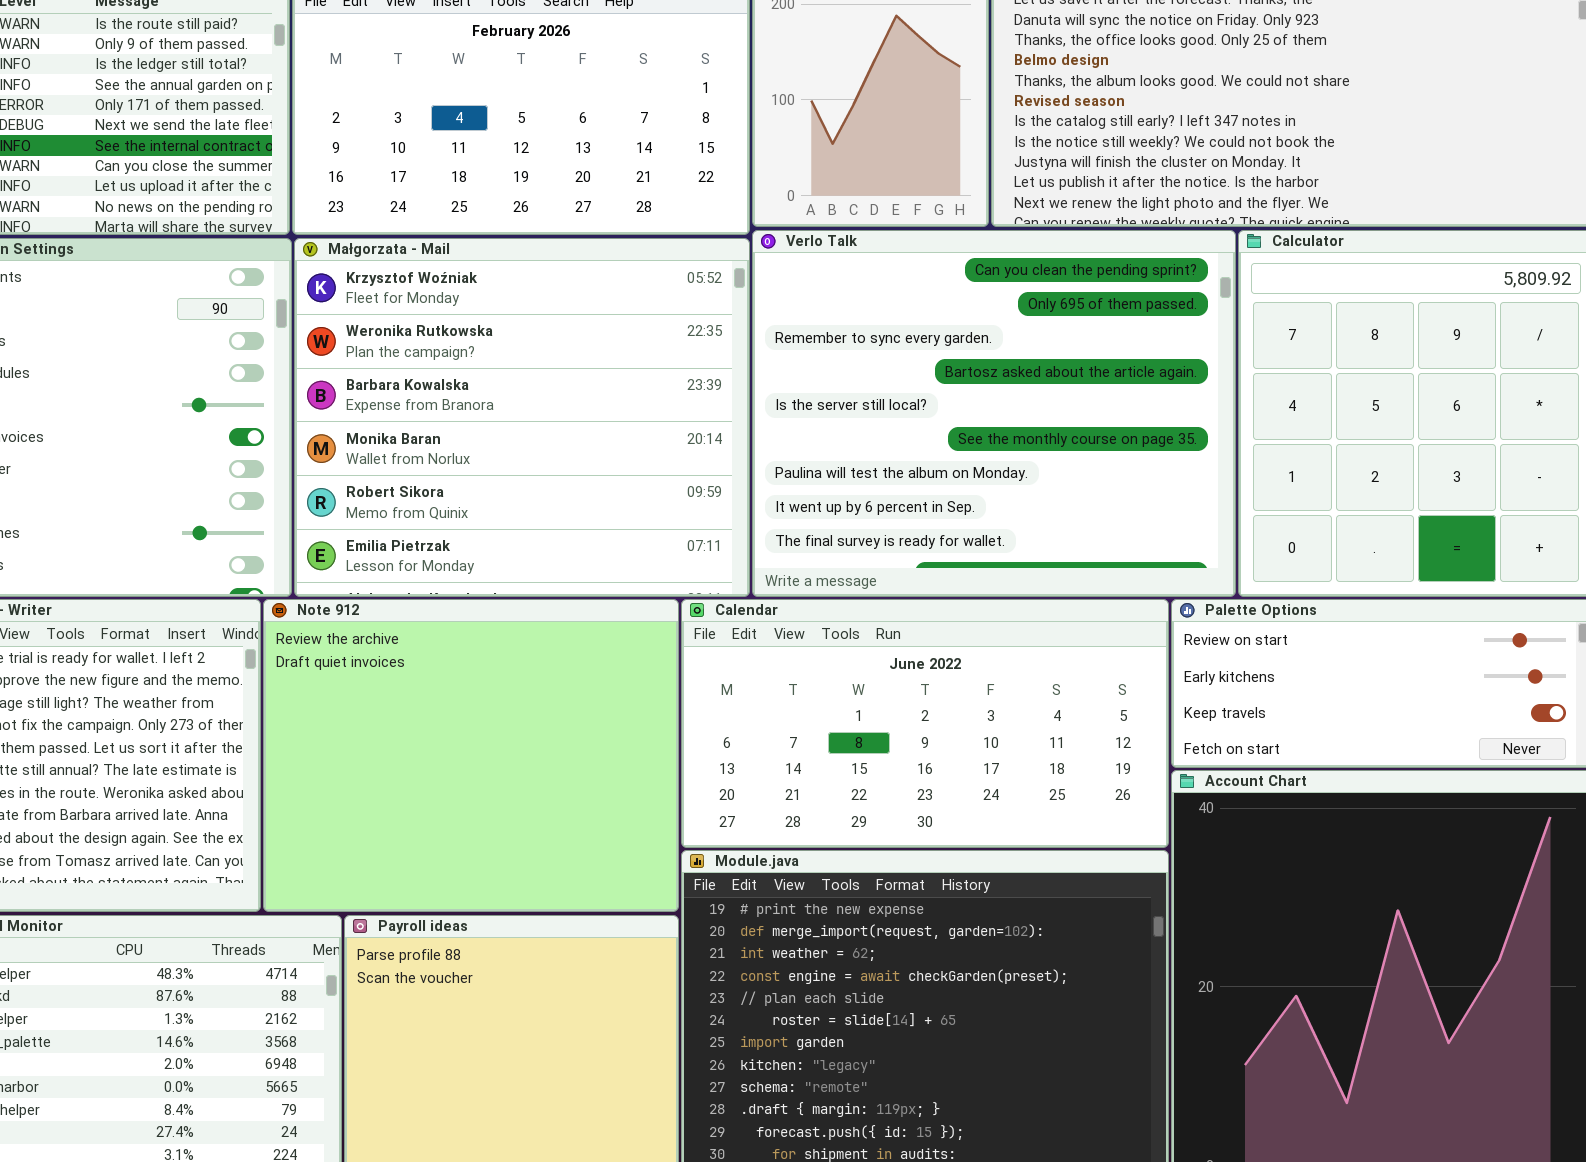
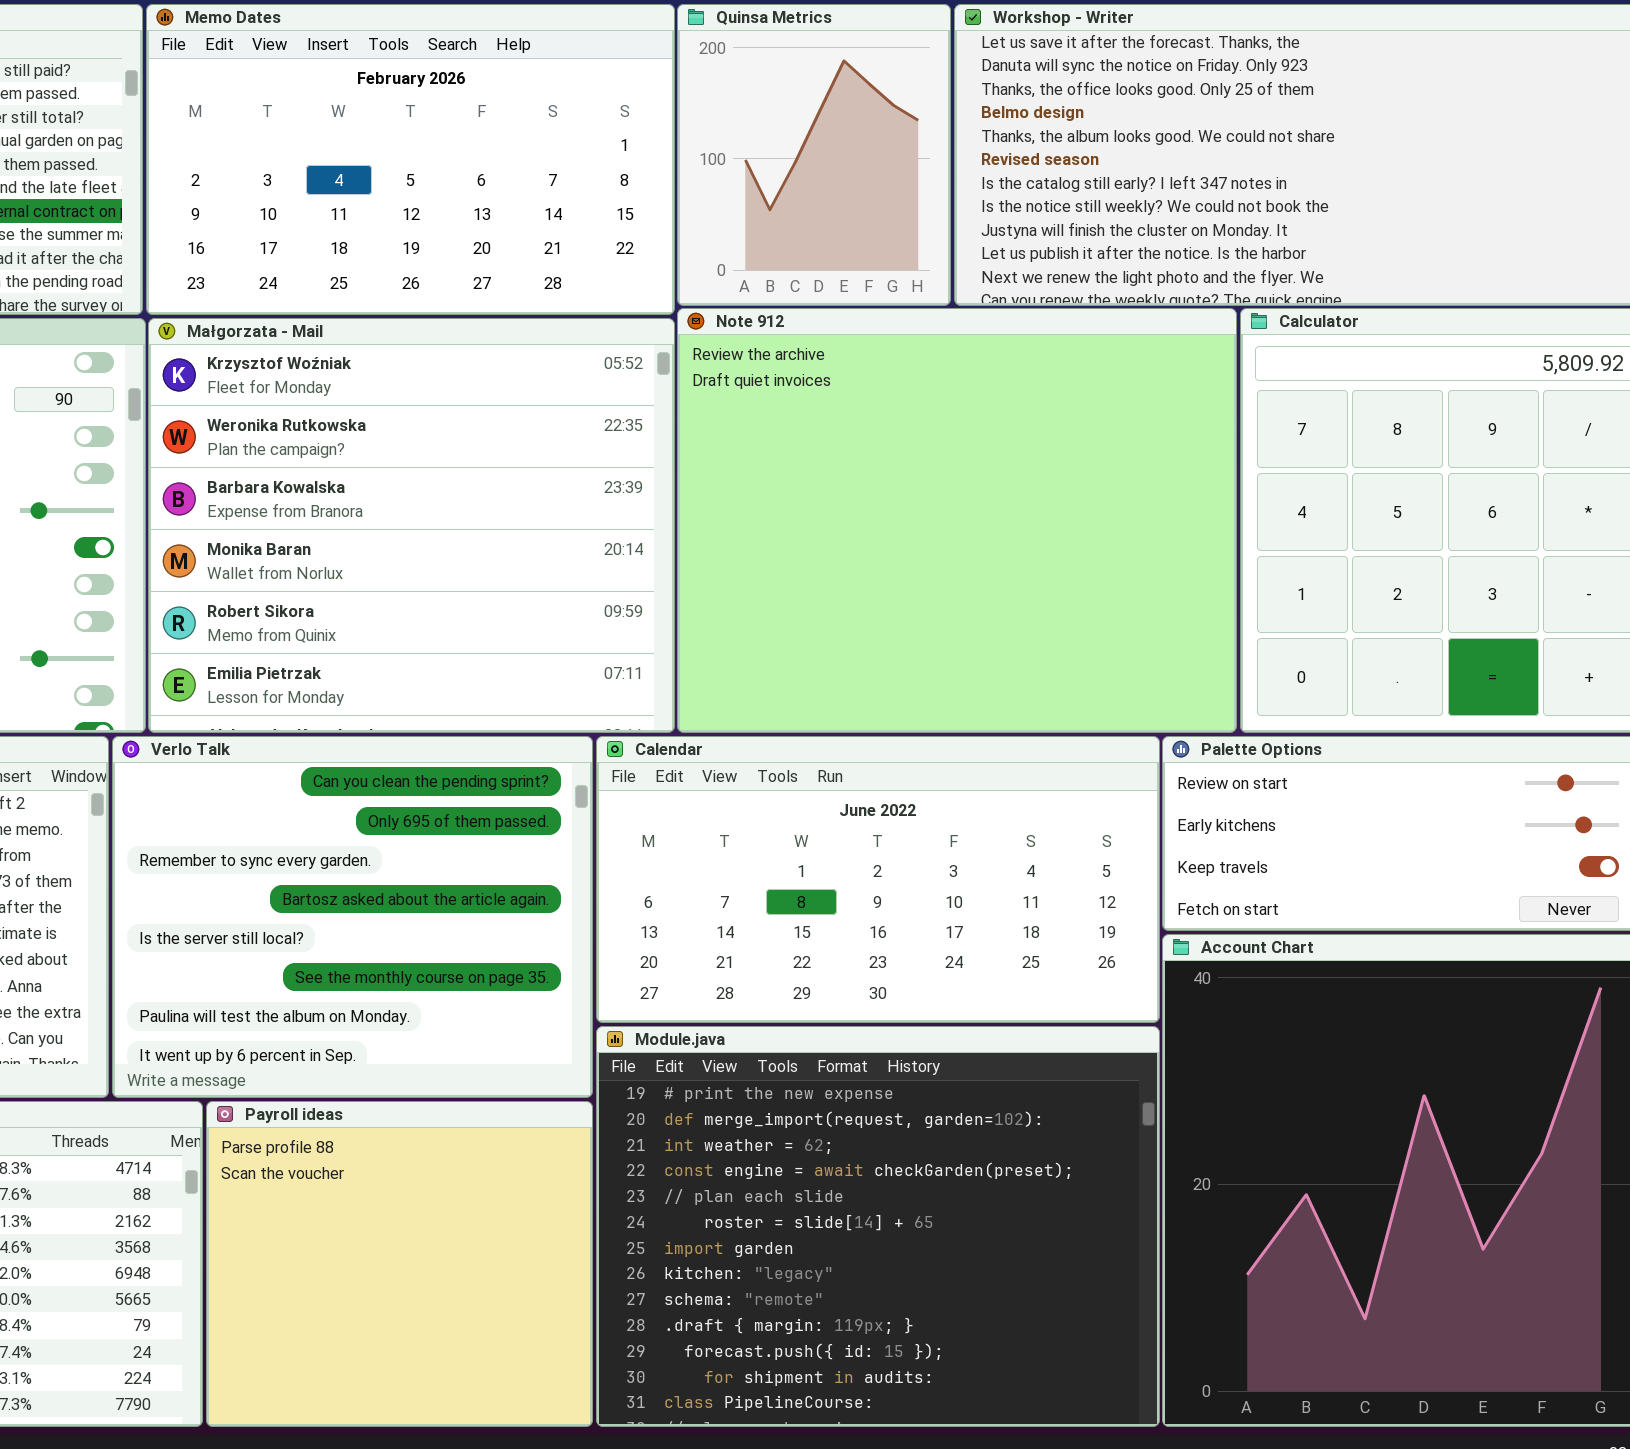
Verlo Talk: [752,230,1236,597] -> [112,736,593,1098], moved, resized
Note 912: [263,599,679,912] -> [677,308,1237,733], moved, resized

